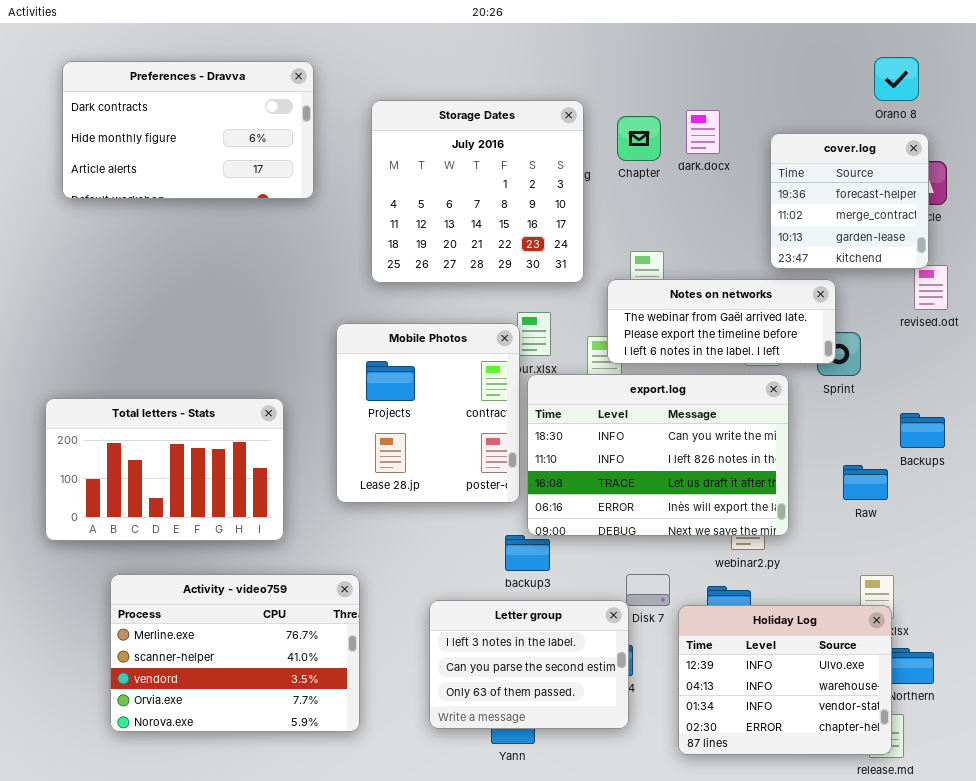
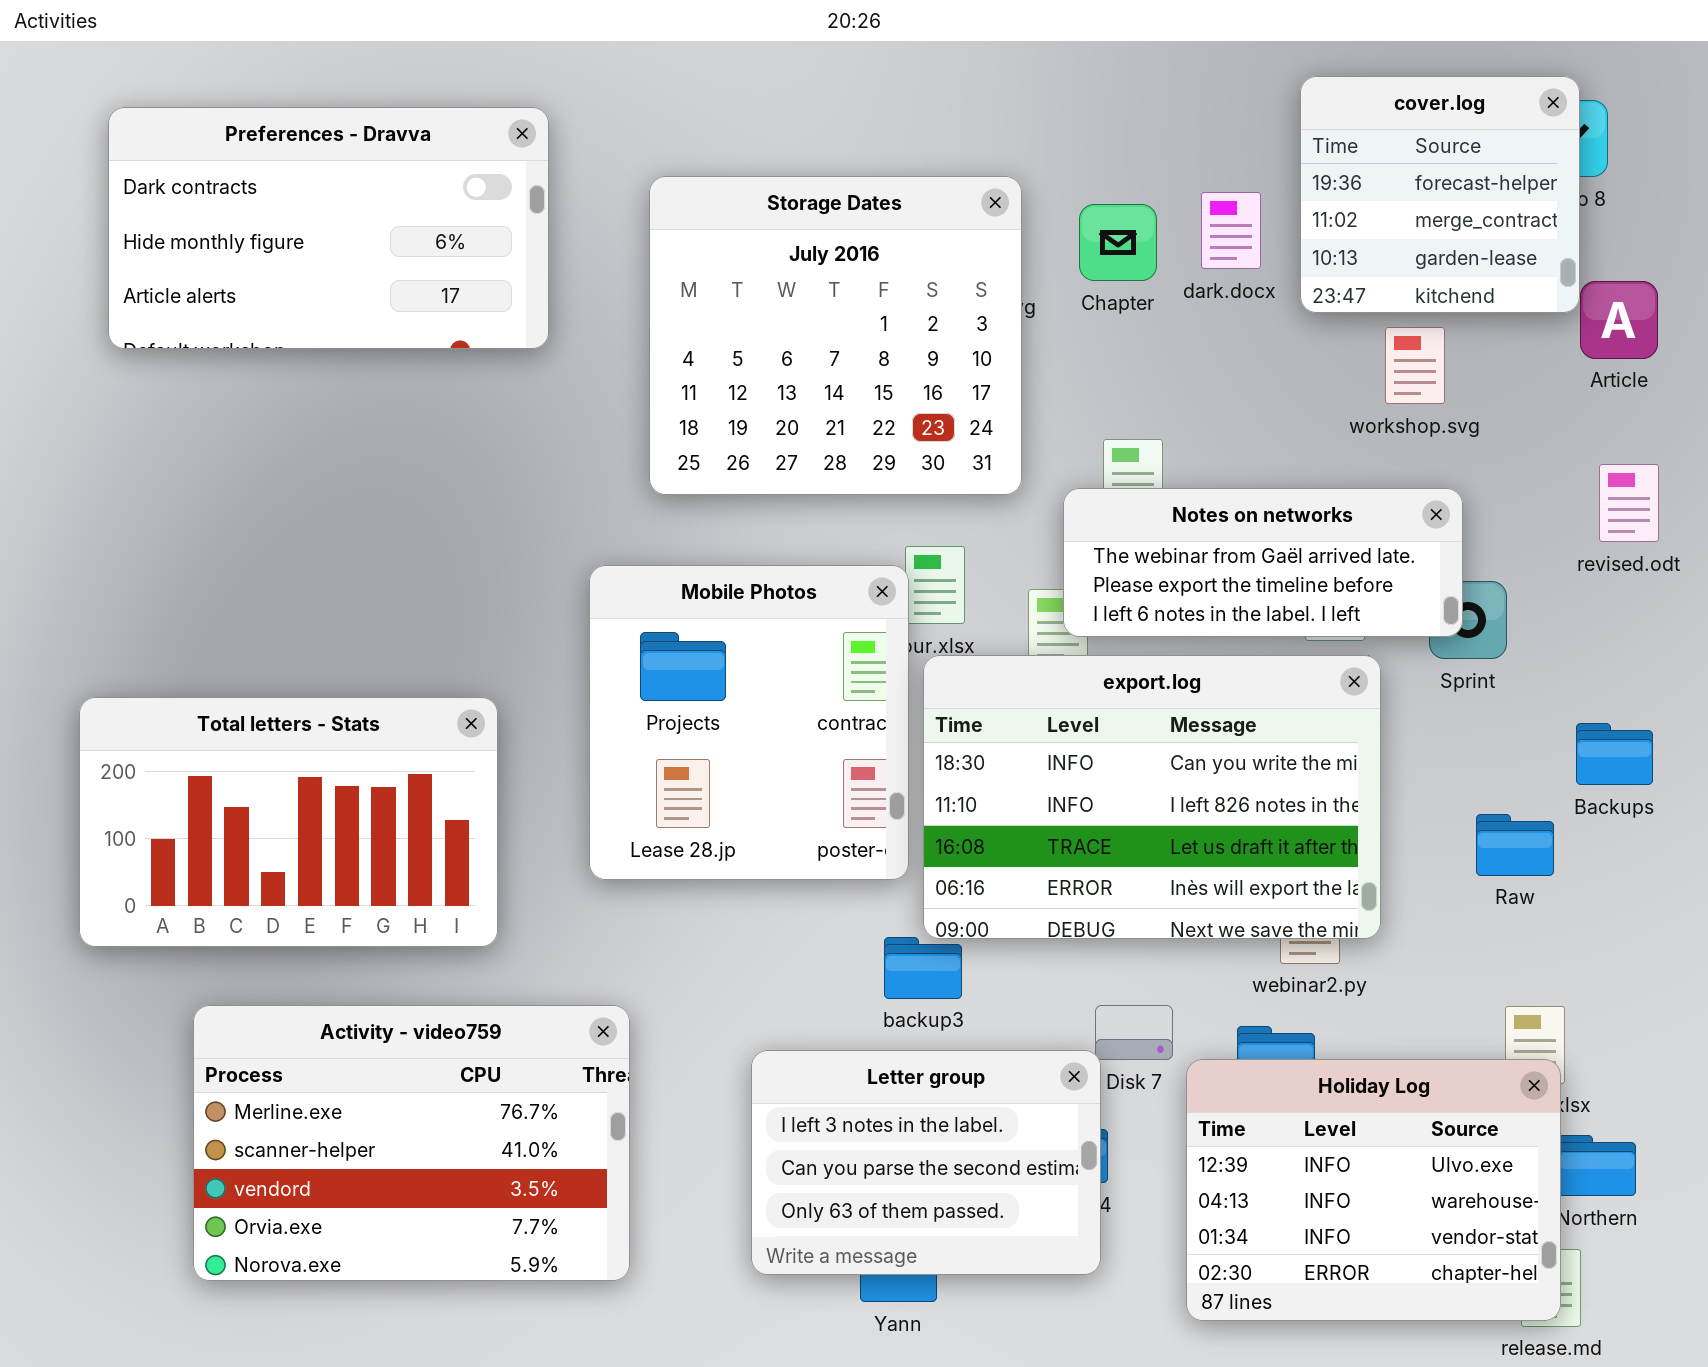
cover.log: [770,133,929,269] -> [1300,76,1580,313], moved

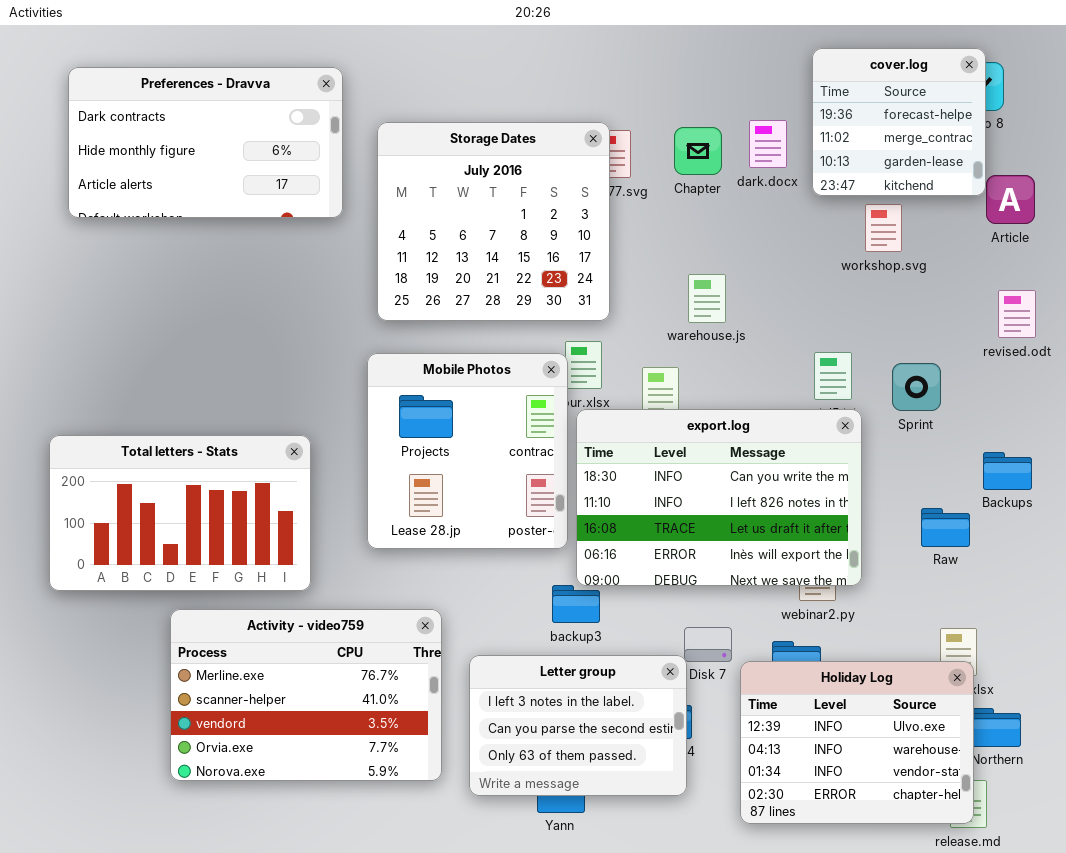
Storage Dates: [649,176,1022,495] -> [377,122,610,321], moved
Notes on networks: [1063,488,1463,637] -> none, closed
Activity - video759: [193,1005,630,1281] -> [170,609,442,781], moved

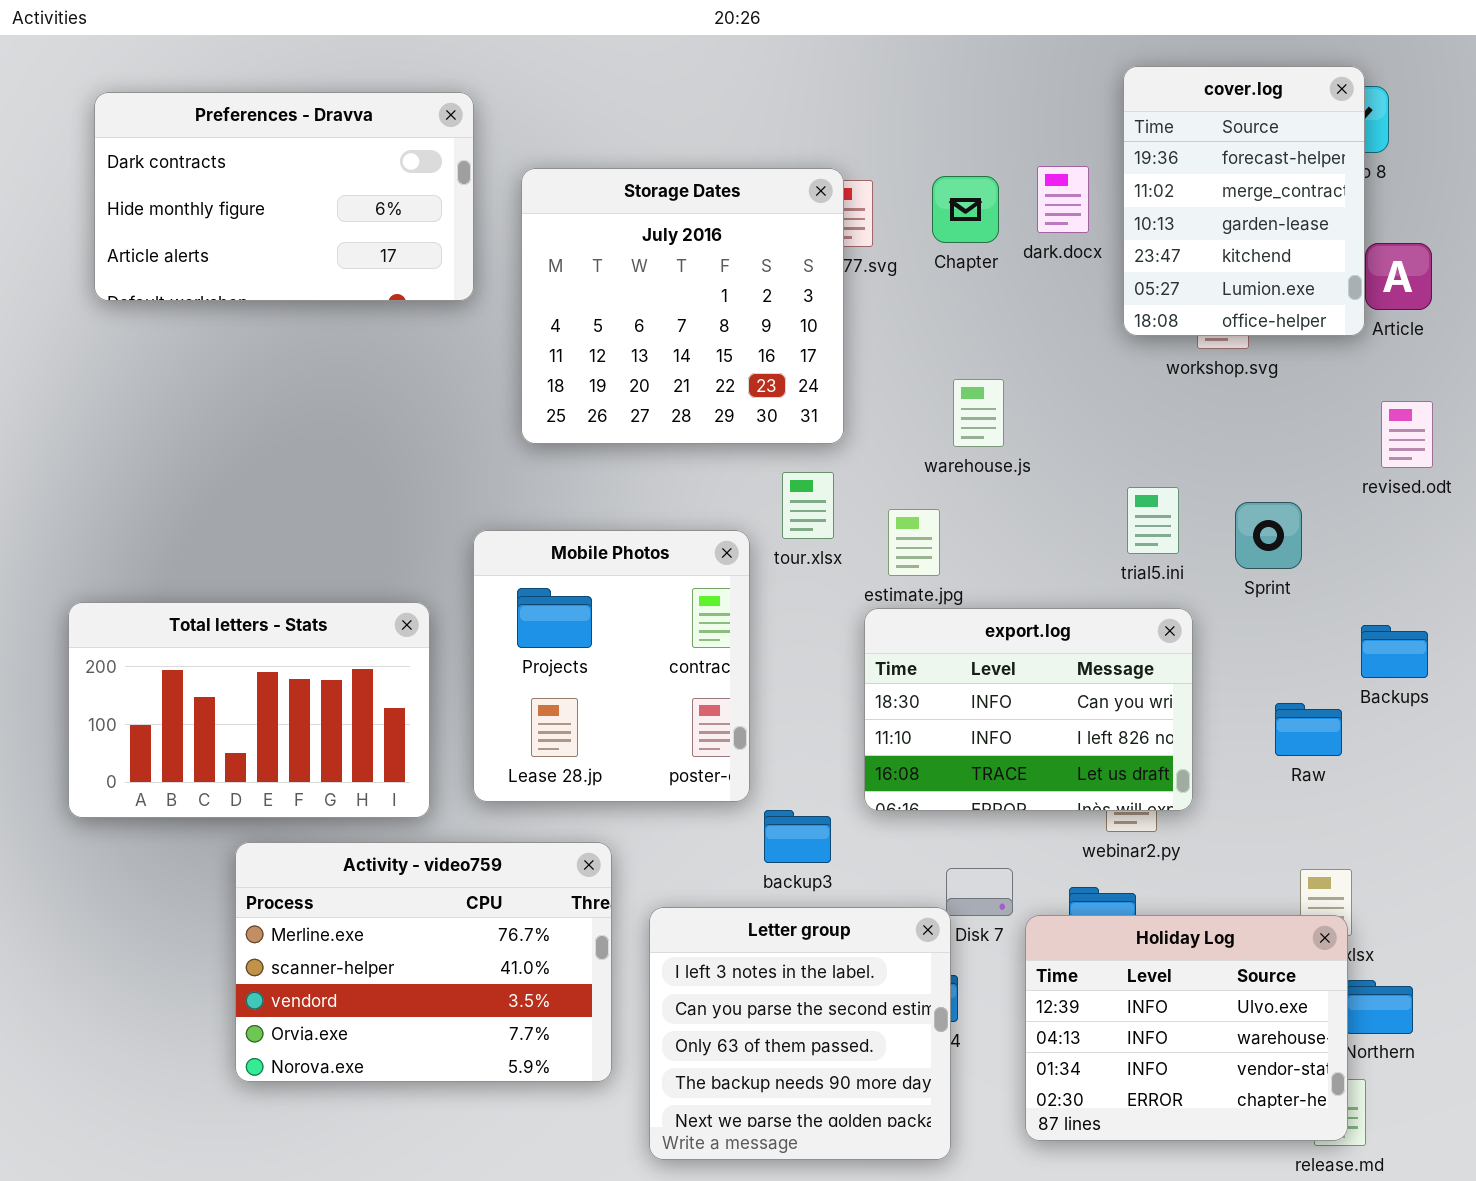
cover.log: [812,48,986,196] -> [1123,66,1365,336], resized
Mobile Photos: [367,353,568,549] -> [473,530,750,802], moved
export.log: [576,409,862,586] -> [864,608,1193,811], resized
Letter group: [469,655,687,796] -> [649,907,951,1160], resized

